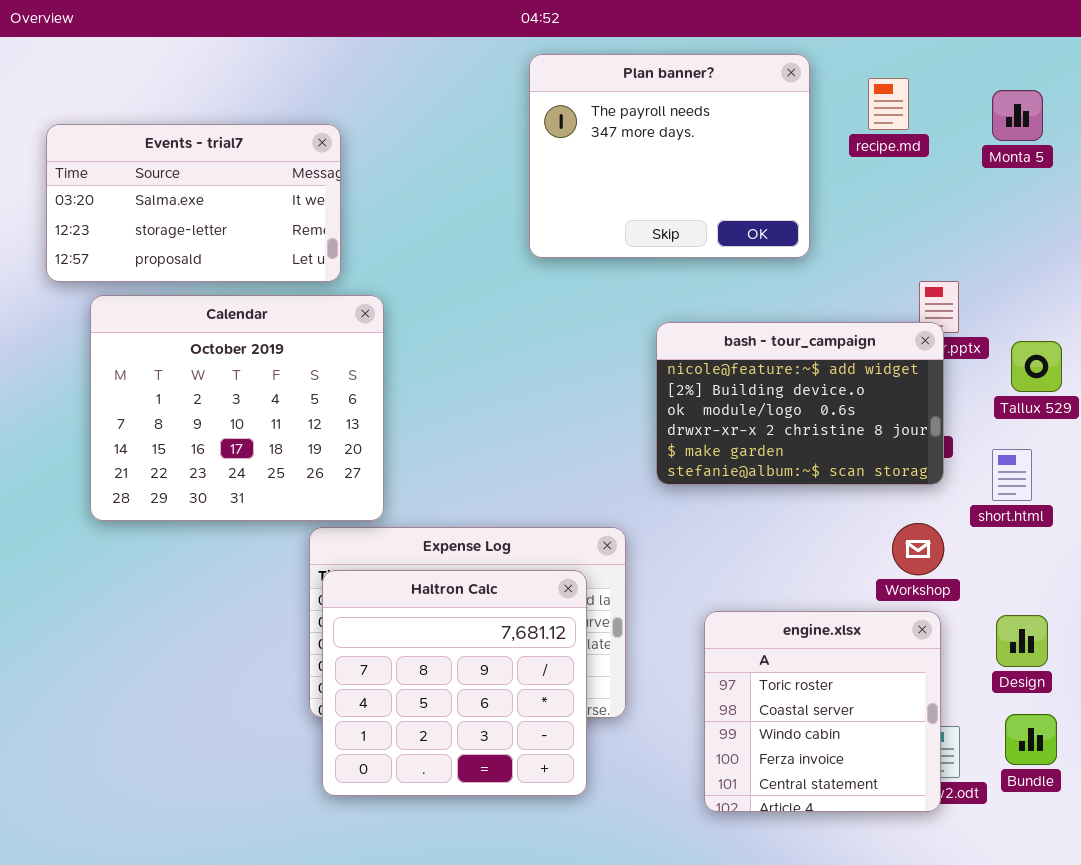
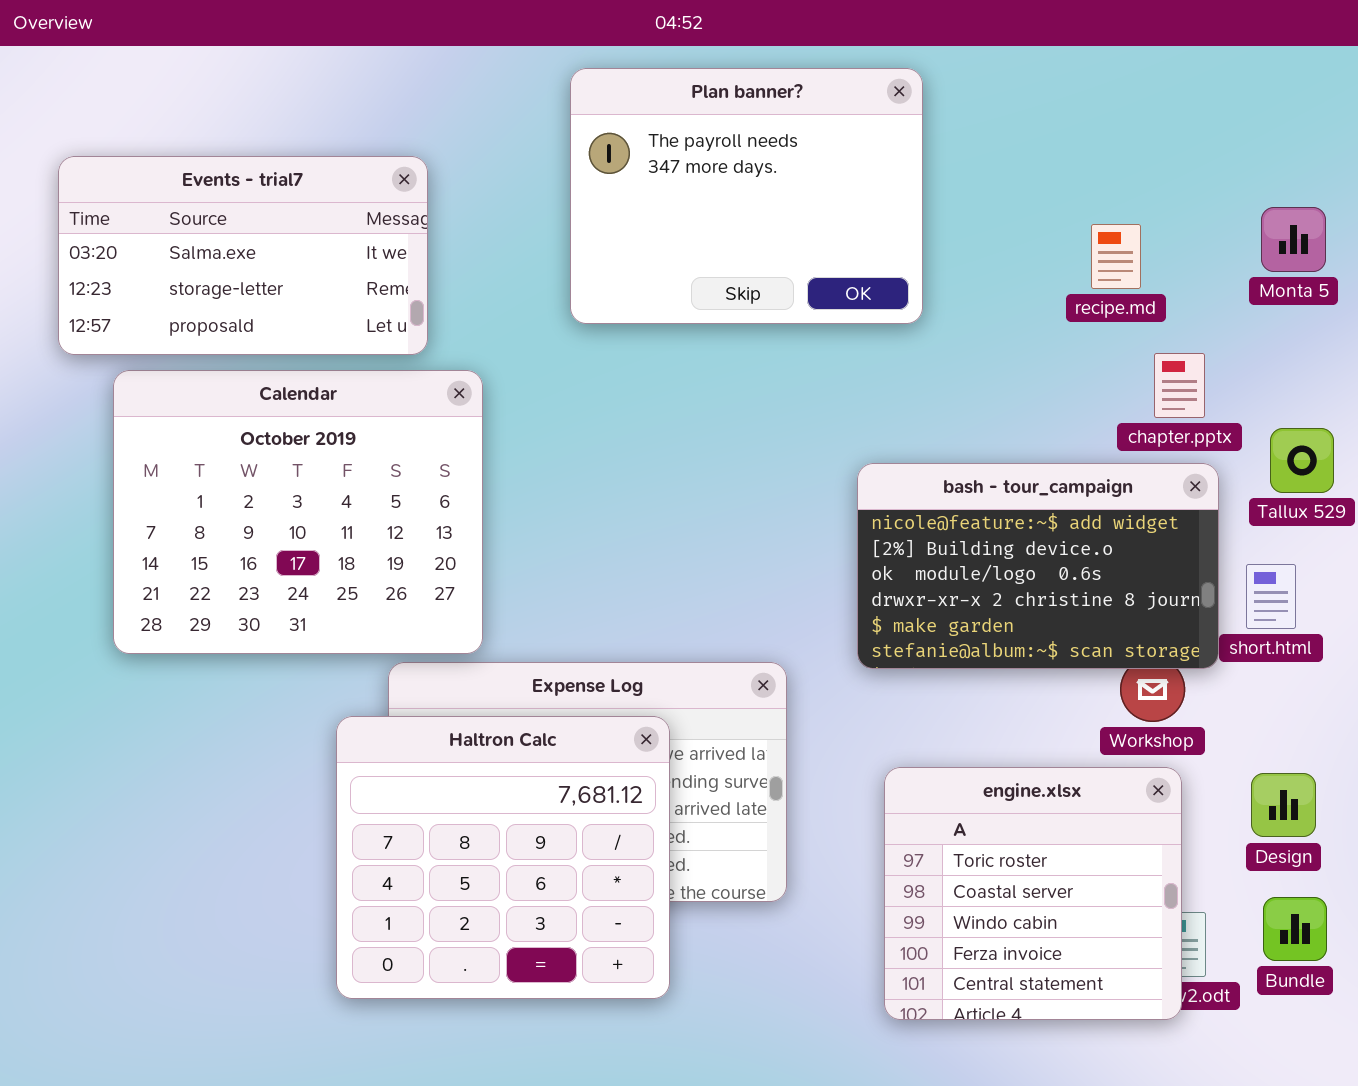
Plan banner?: [529,54,810,258] -> [570,68,923,324], moved
recipe.md: [868,78,909,130] -> [1091,224,1141,289], moved
Monta 5: [992,90,1043,141] -> [1261,207,1326,272], moved
bash - tour_campaign: [656,322,944,485] -> [857,463,1219,669], moved
Haltron Calc: [322,570,587,796] -> [336,716,670,999], moved

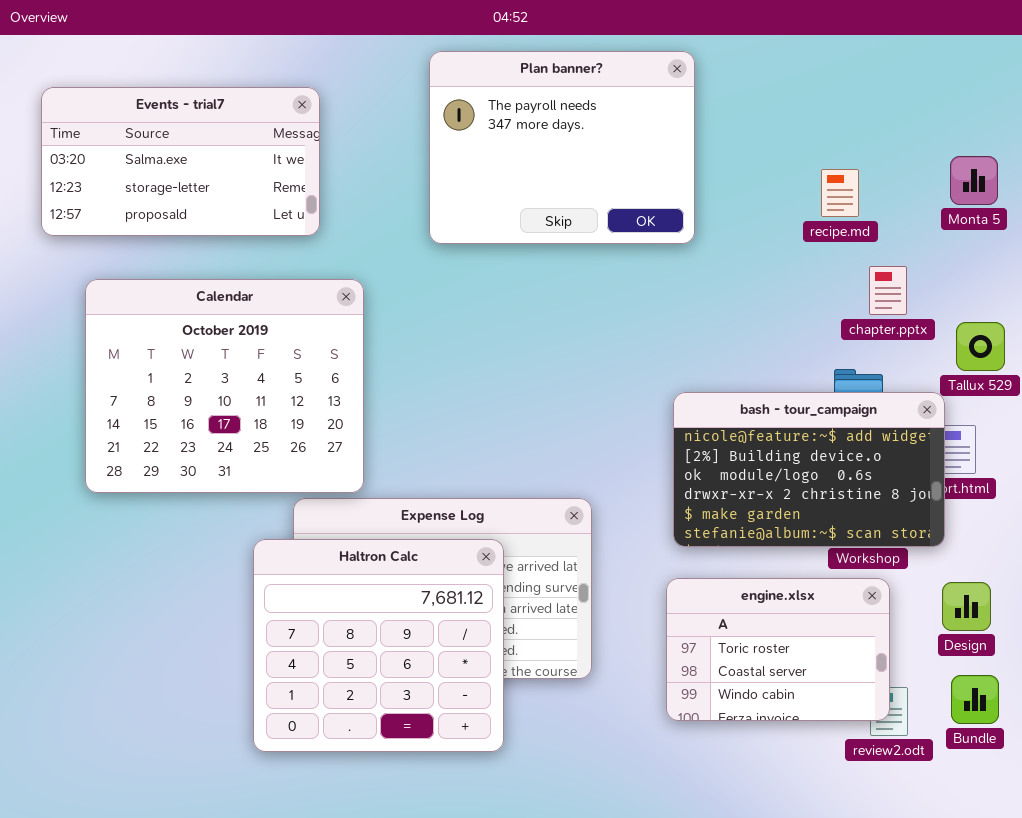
Events - trial7: [58,156,428,355] -> [41,87,320,236], moved
bash - tour_campaign: [857,463,1219,669] -> [673,392,945,547], moved
engine.xlsx: [884,767,1182,1020] -> [666,578,890,721], resized

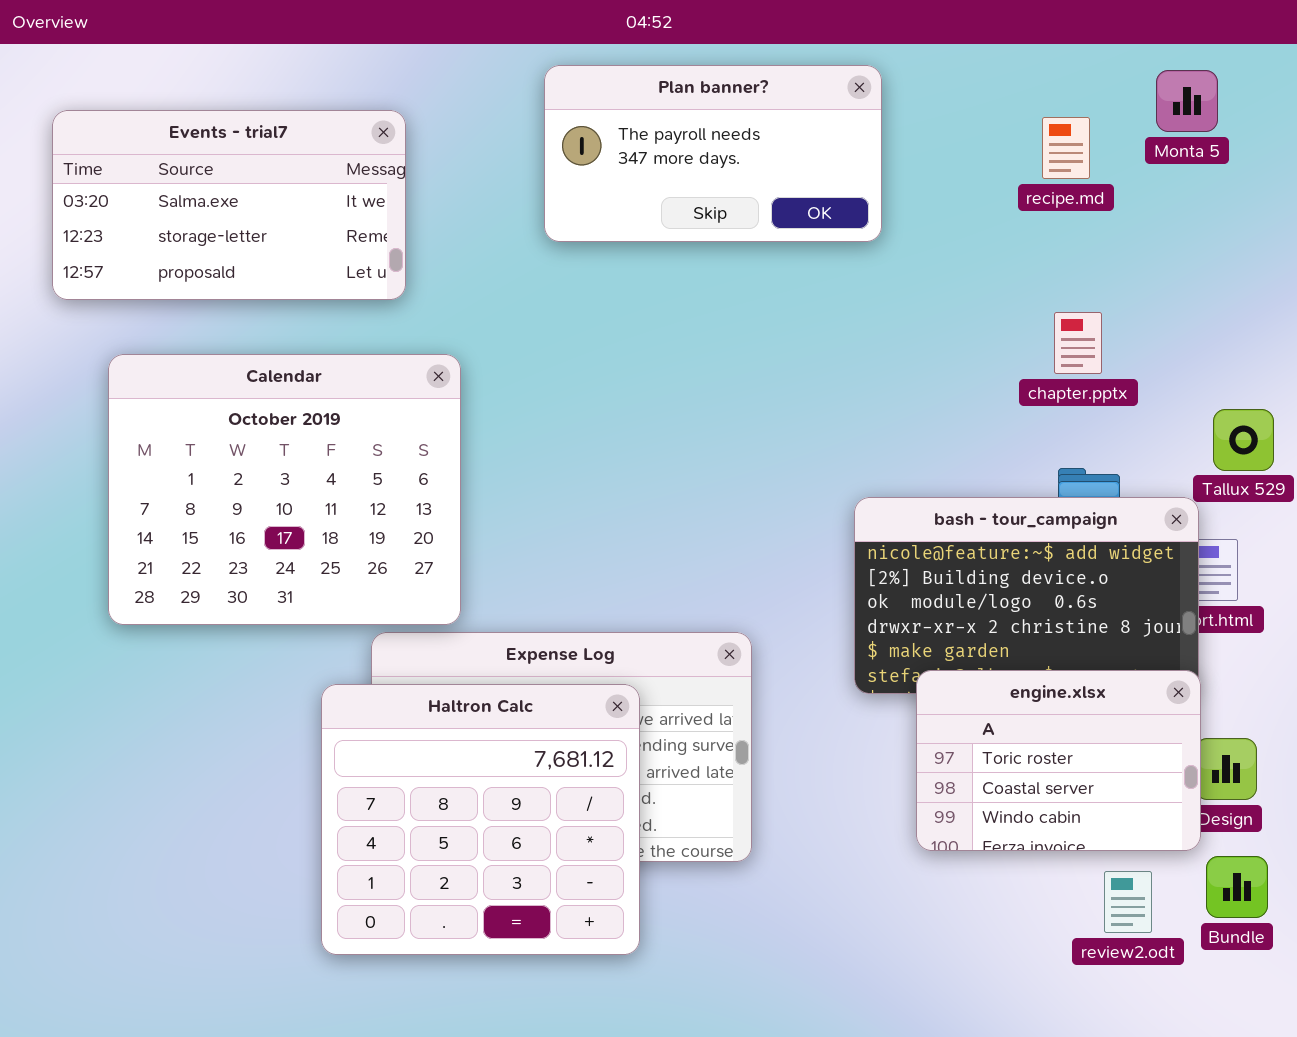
Plan banner?: [429,51,695,244] -> [544,65,882,242], resized
Monta 5: [950,156,998,205] -> [1156,70,1218,132], moved
recipe.md: [821,169,859,217] -> [1042,117,1090,179], moved
chapter.pptx: [869,266,907,315] -> [1054,312,1102,374], moved
engine.xlsx: [666,578,890,721] -> [916,670,1201,851], moved

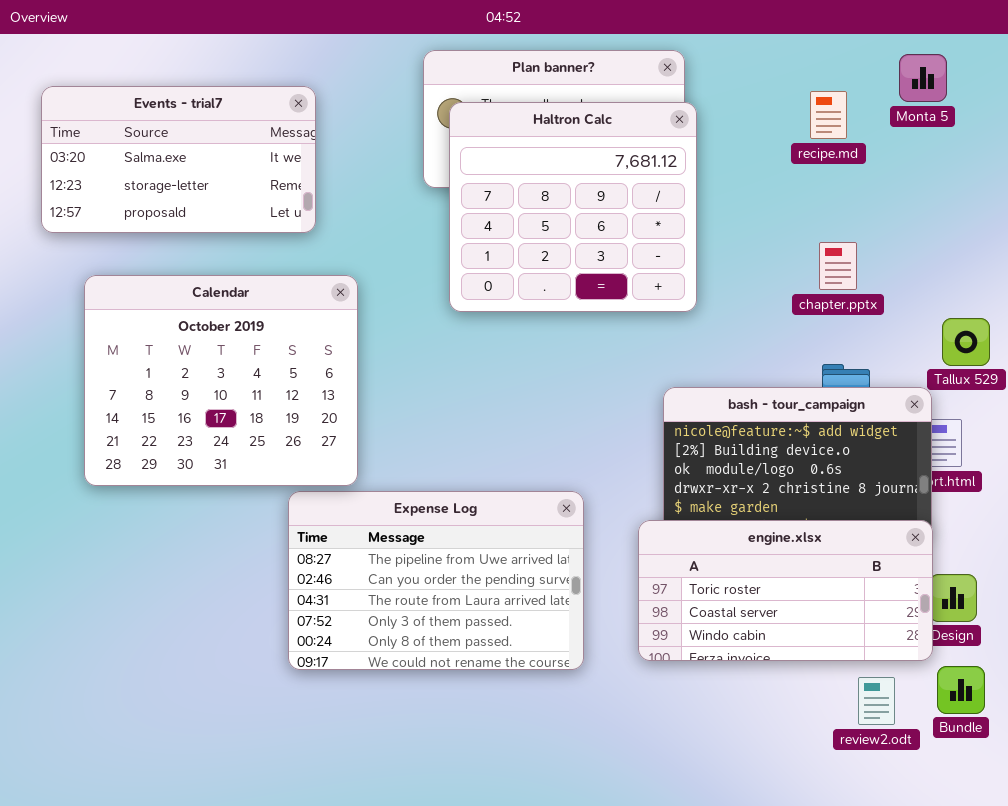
engine.xlsx: [916,670,1201,851] -> [638,520,933,661], resized
Haltron Calc: [321,684,640,955] -> [449,102,697,312], moved

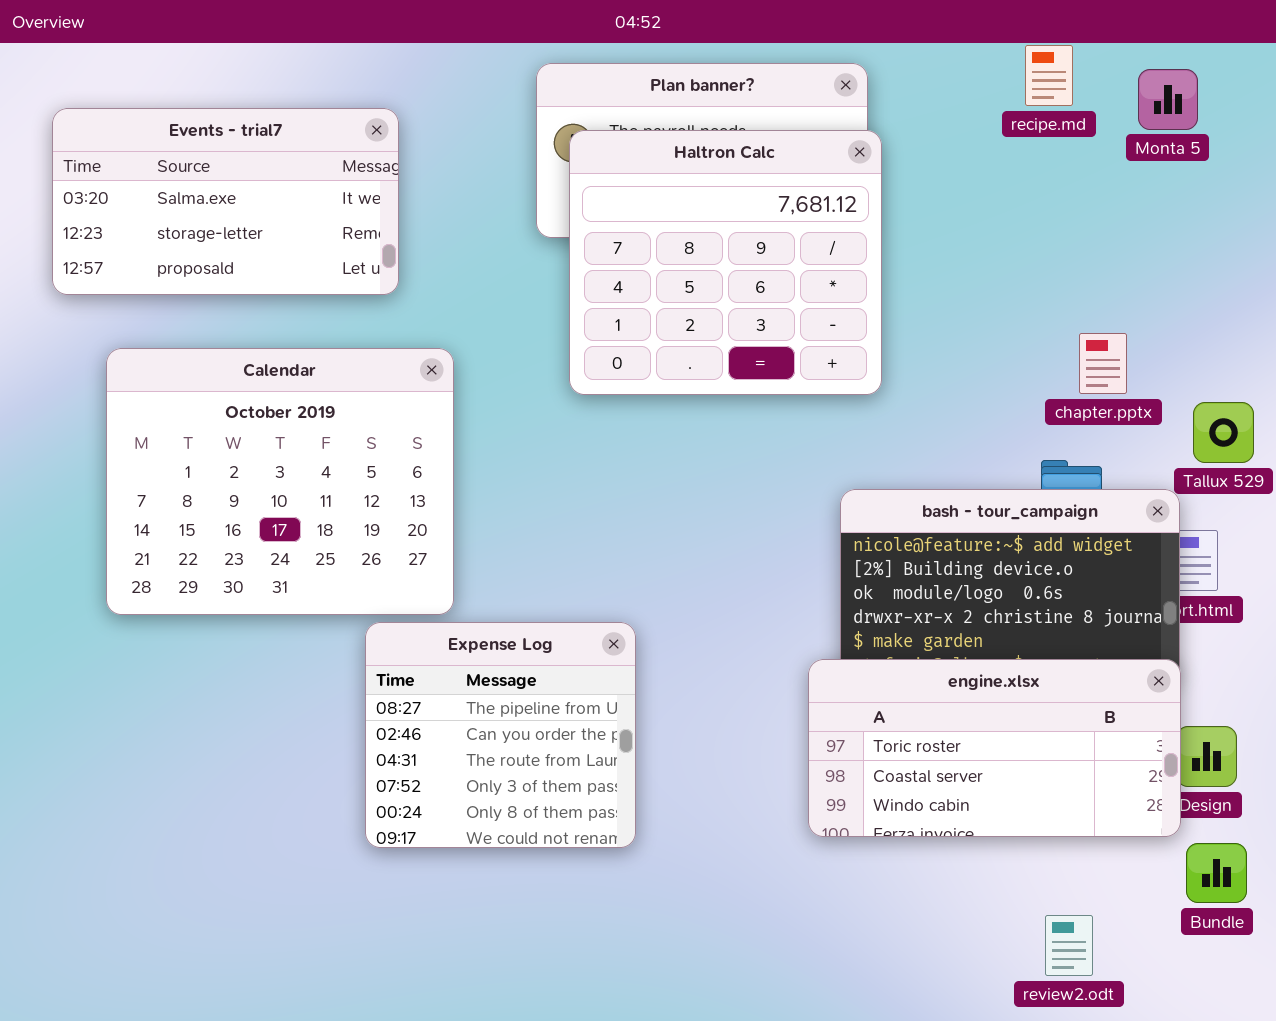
recipe.md: [810,91,847,139] -> [1025,45,1073,106], moved
chapter.pptx: [819,242,857,290] -> [1079,333,1127,394], moved
Expense Log: [288,491,584,670] -> [365,622,636,848], resized
review2.odt: [858,677,895,725] -> [1045,915,1093,976], moved

